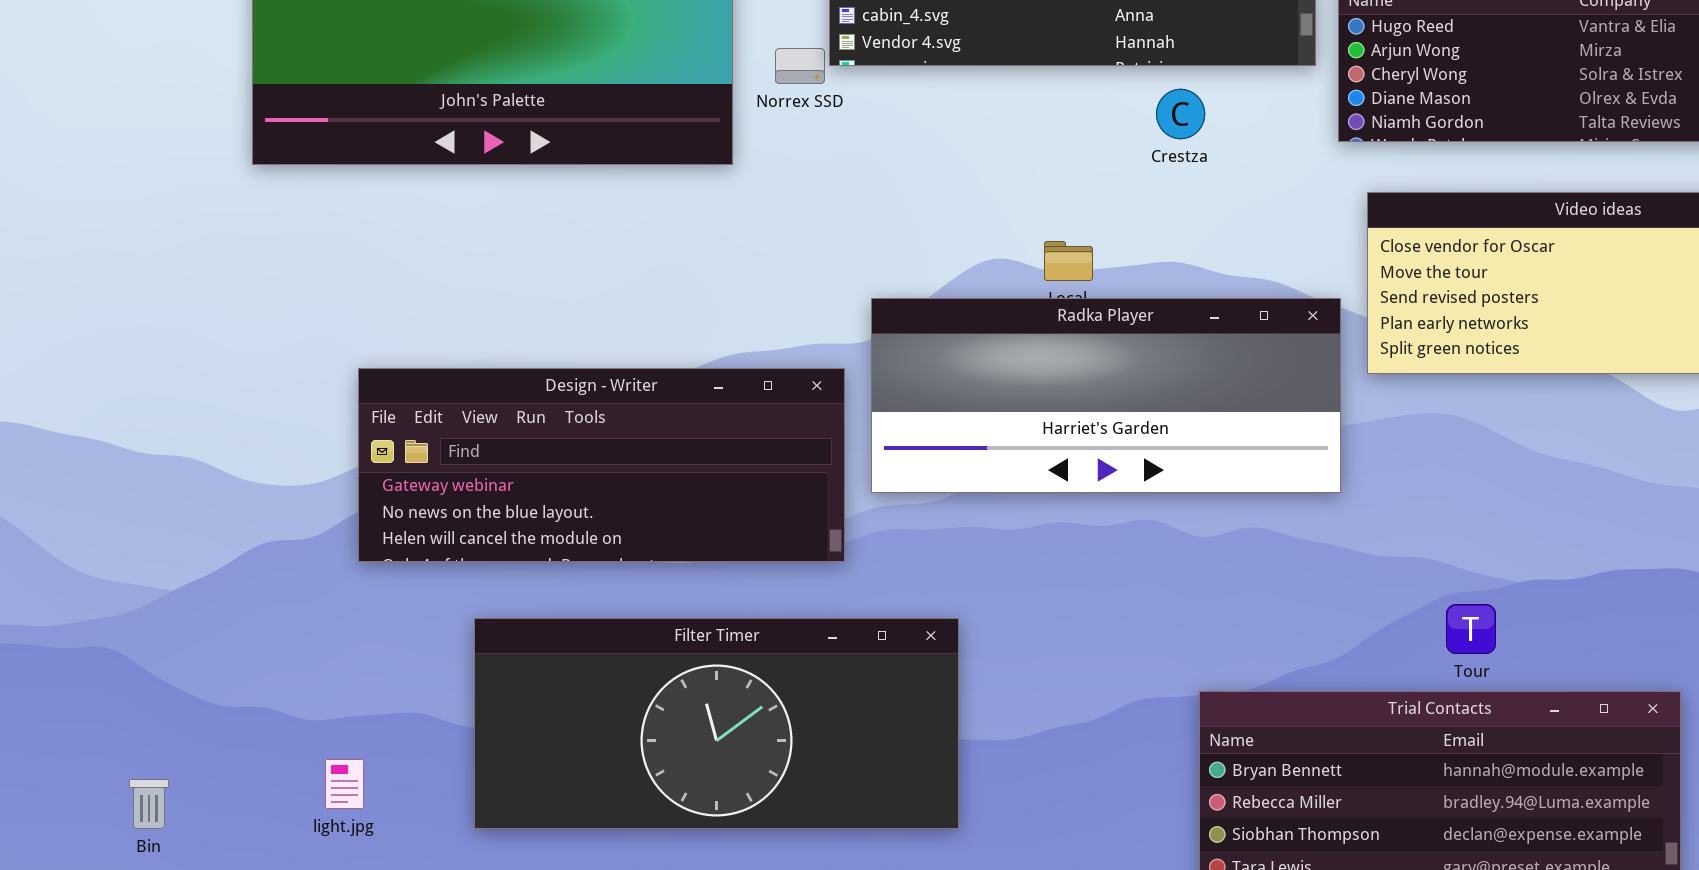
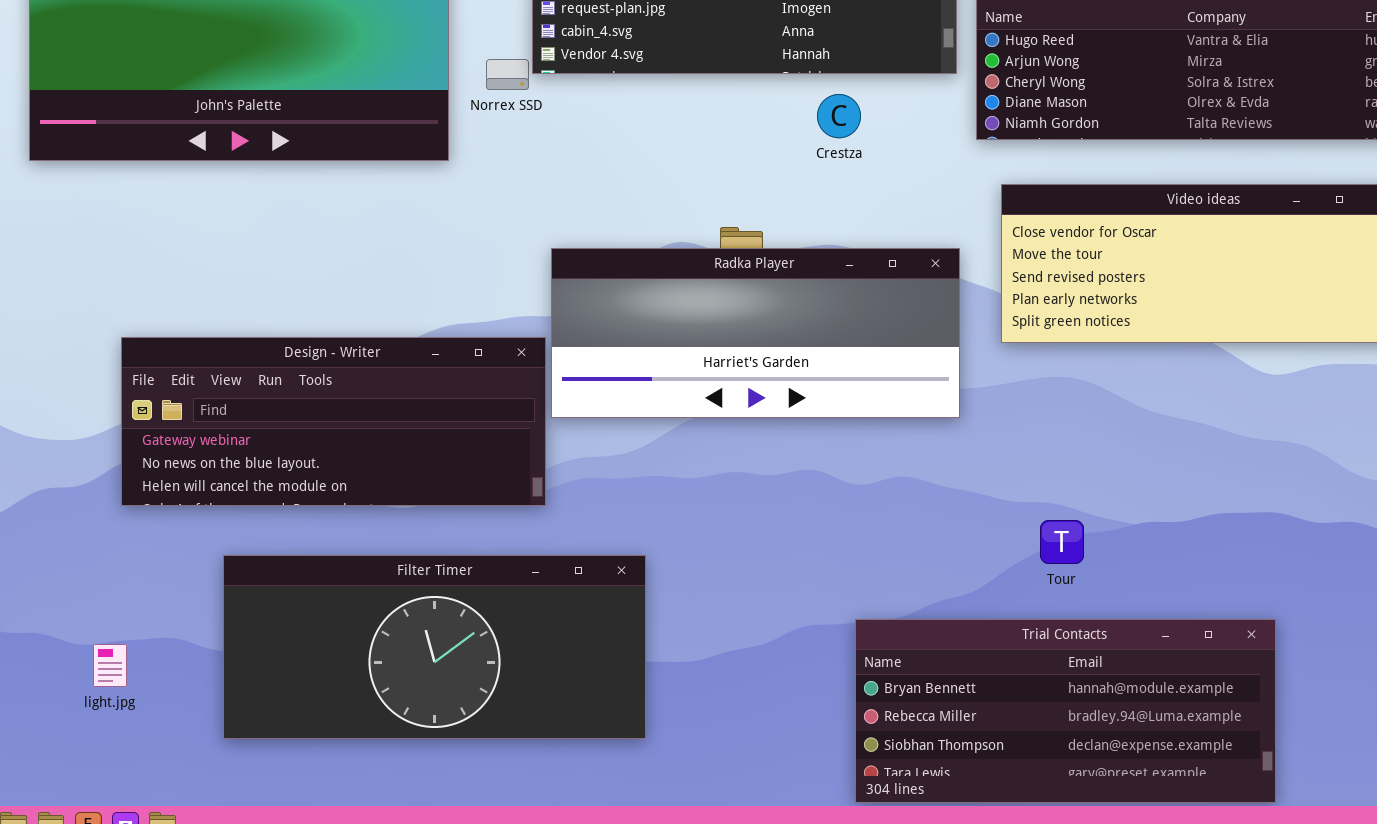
Radka Player: [871,298,1341,493] -> [551,248,960,418], moved
Tour: [1446,604,1496,654] -> [1040,520,1084,564], moved
light.jpg: [325,759,364,809] -> [93,644,127,687], moved

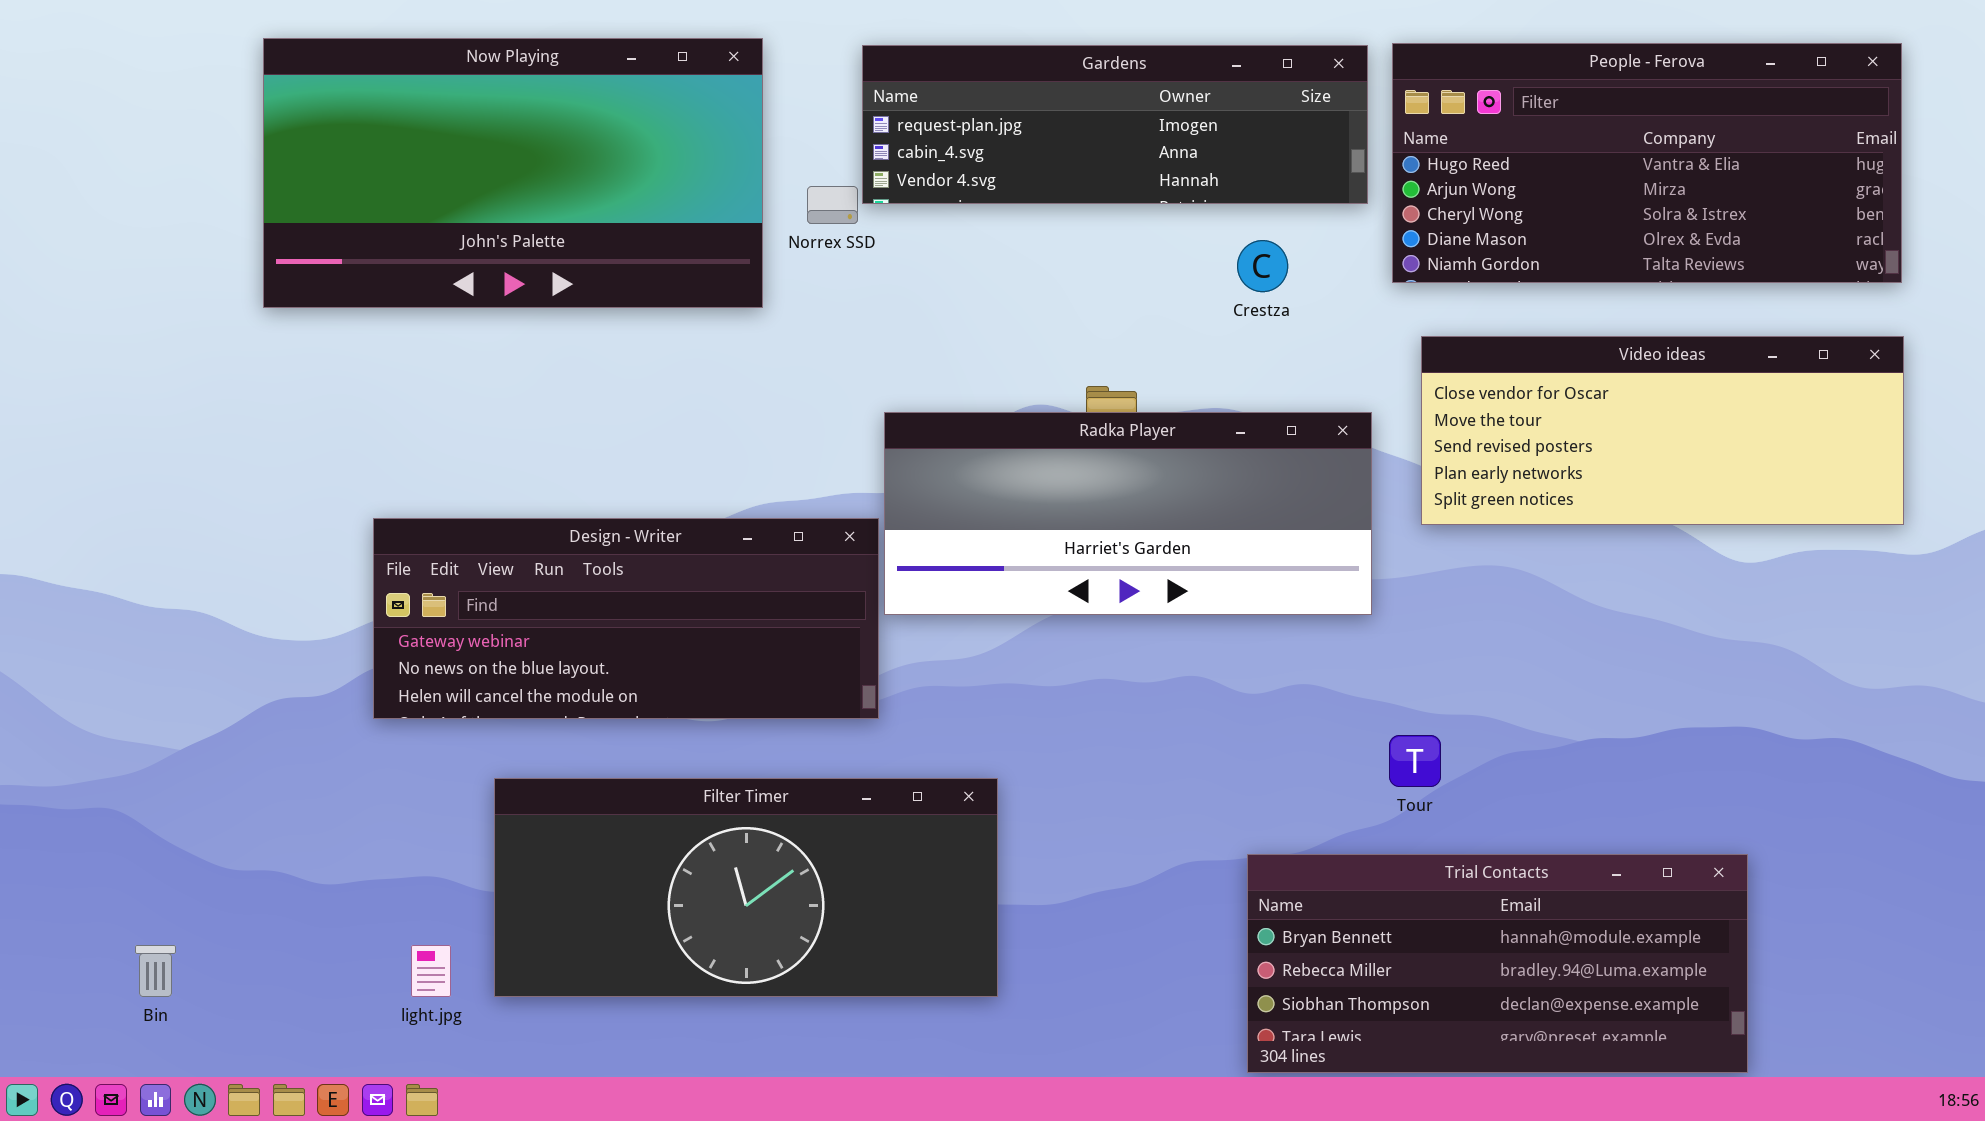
Crestza: [817,94,861,138] -> [1237,240,1288,292], moved
Tour: [1040,520,1084,564] -> [1389,735,1441,787], moved
light.jpg: [93,644,127,687] -> [411,945,451,997], moved

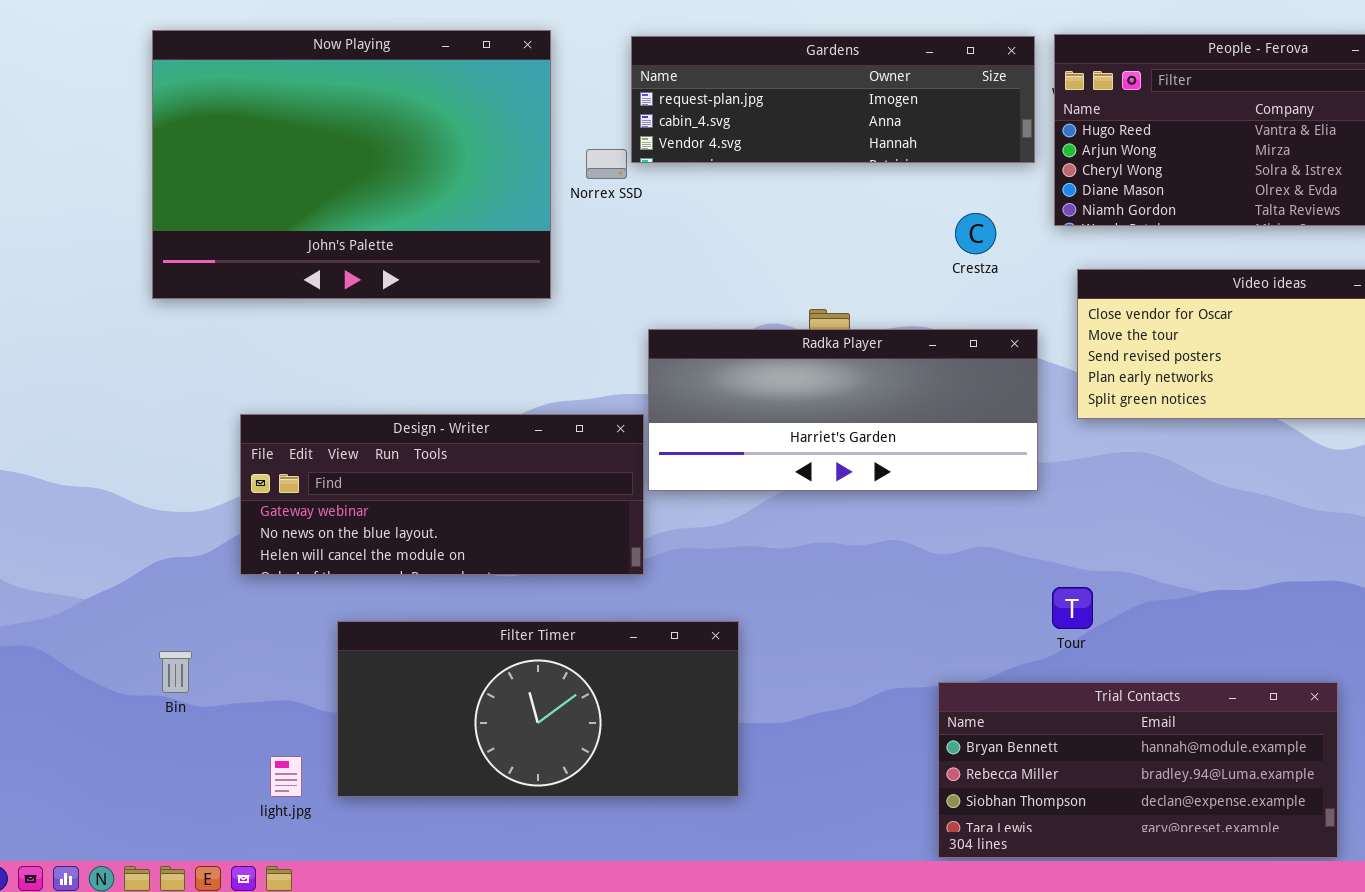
Now Playing: [263,38,763,308] -> [152,30,551,299], resized
Crestza: [1237,240,1288,292] -> [955,213,996,254], moved
Bin: [135,945,176,997] -> [159,651,192,693], moved

